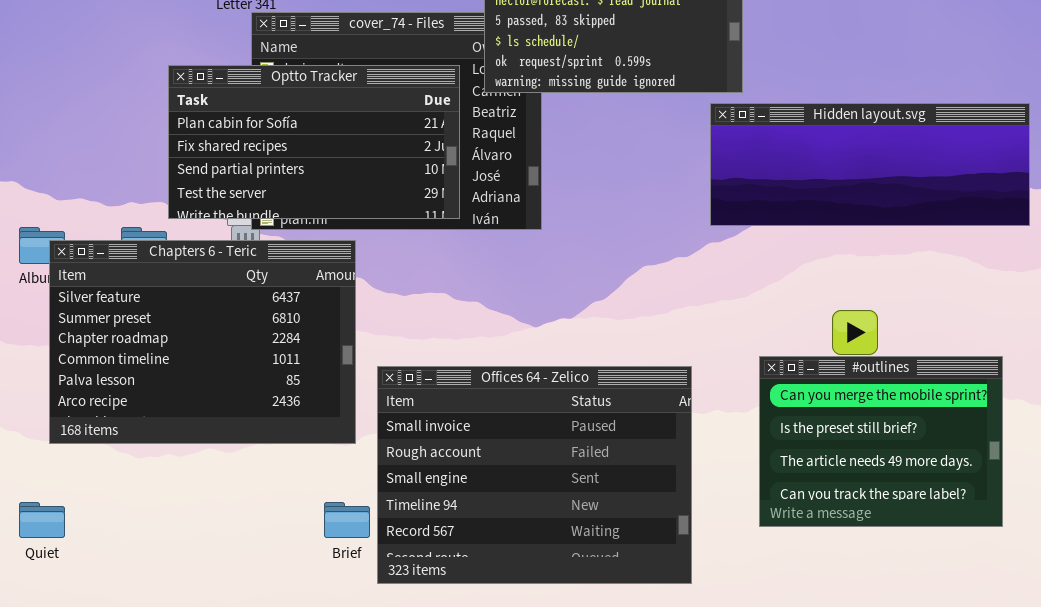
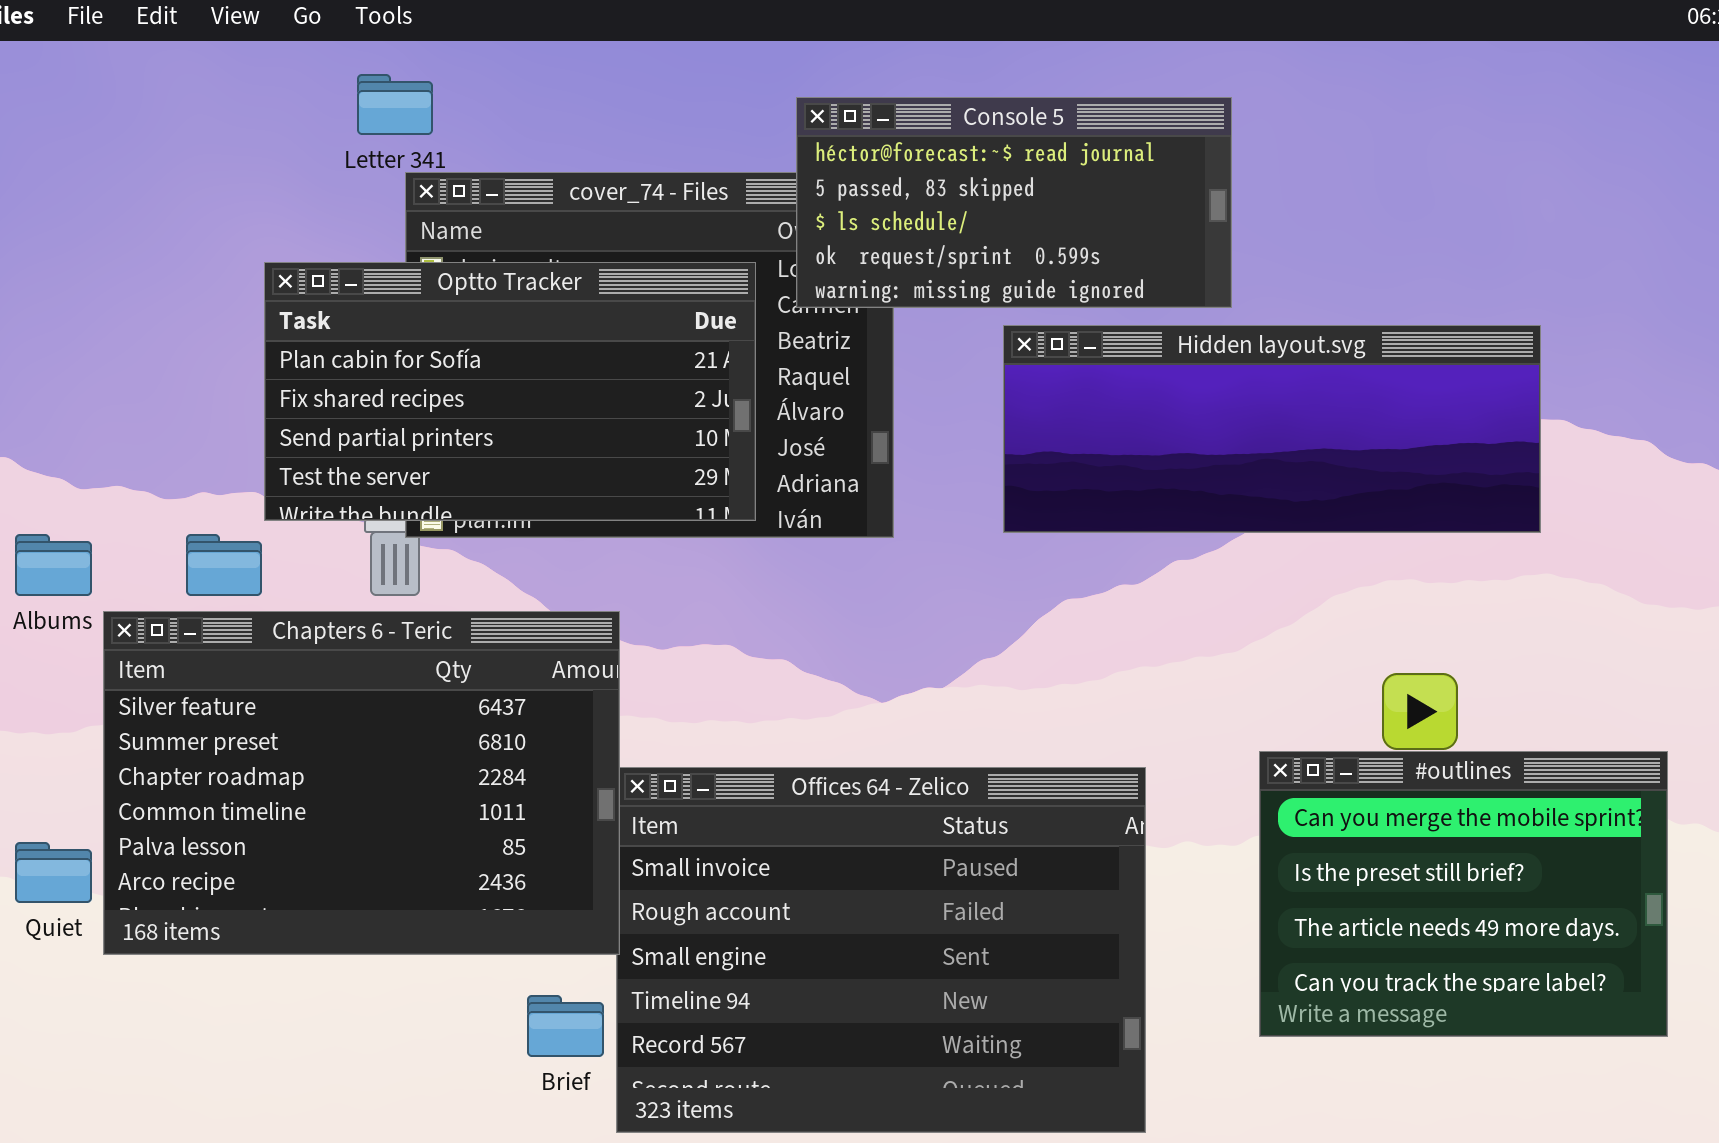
Hidden layout.svg: [710,103,1030,226] -> [1003,325,1541,533], moved
Chapters 6 - Teric: [49,240,356,444] -> [103,611,620,955], moved
Quiet: [19,502,65,538] -> [15,842,92,903], moved

